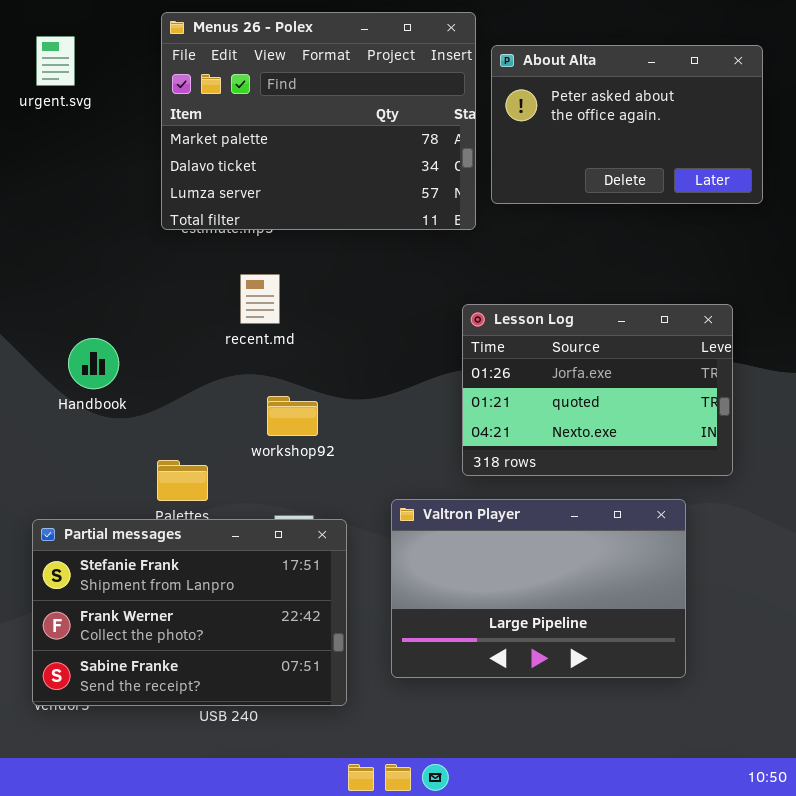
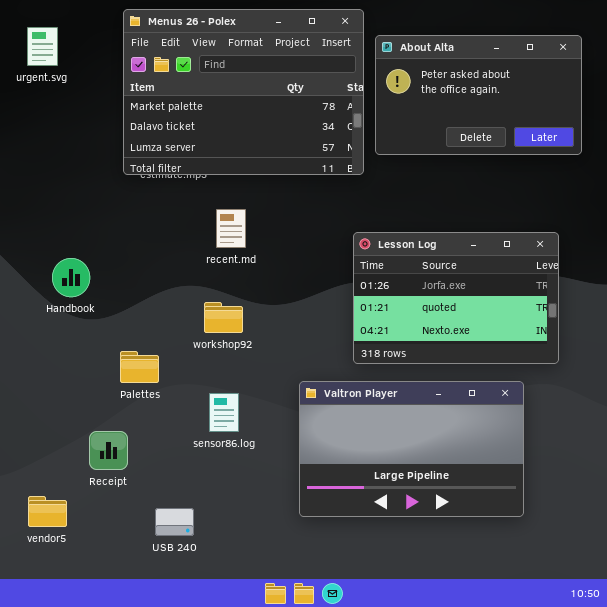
recent.md: [240,274,280,324] -> [216,209,246,248], moved
Partial messages: [32,519,347,706] -> none, closed

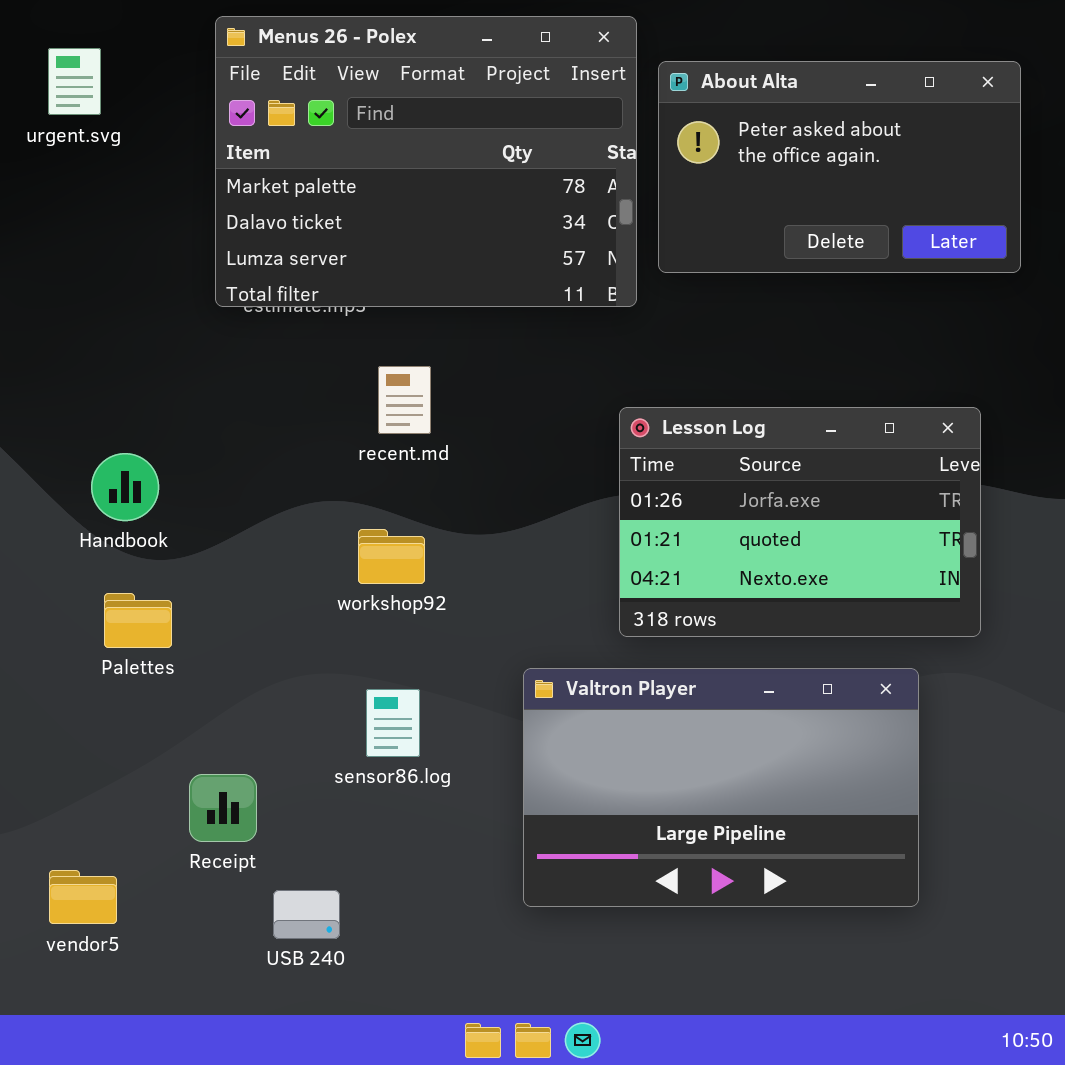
Palettes: [120,351,159,383] -> [104,593,172,648], moved
Receipt: [89,431,128,470] -> [189,774,257,842], moved

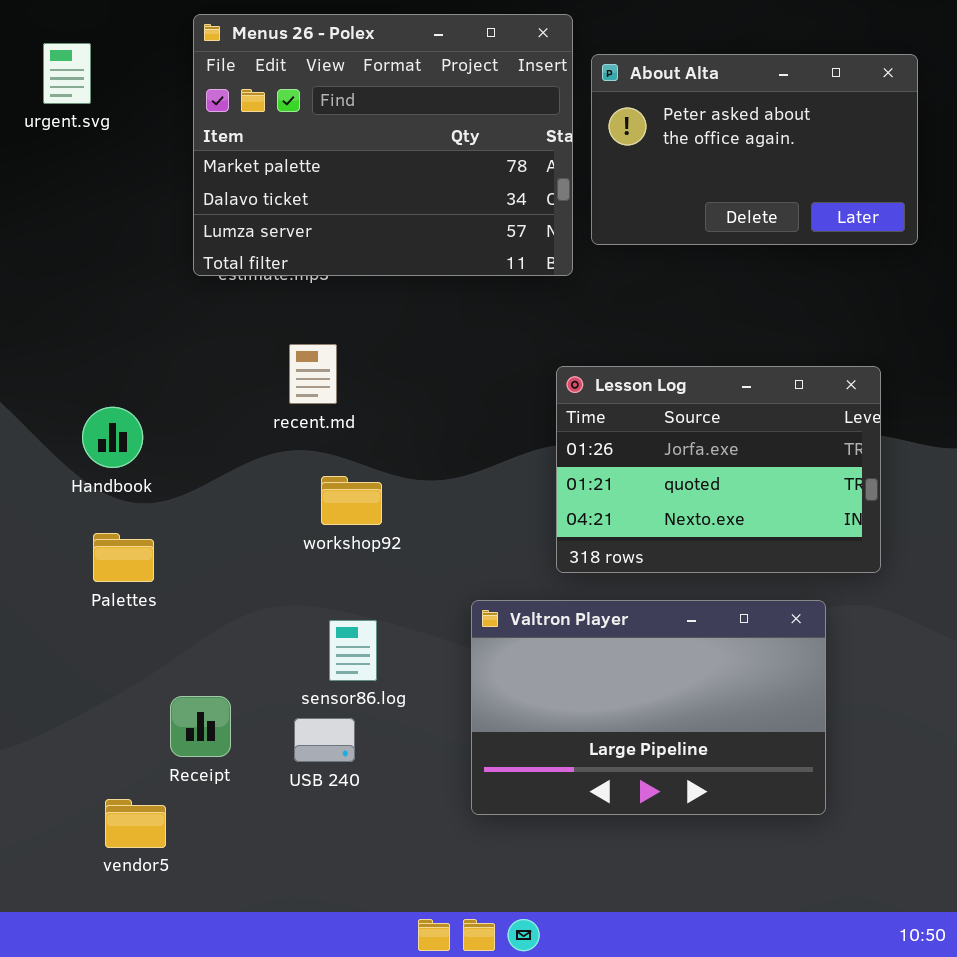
recent.md: [378,366,431,434] -> [289,344,337,404], moved
vendor5: [49,870,117,924] -> [105,799,166,848], moved
USB 240: [273,890,340,939] -> [294,718,355,762], moved

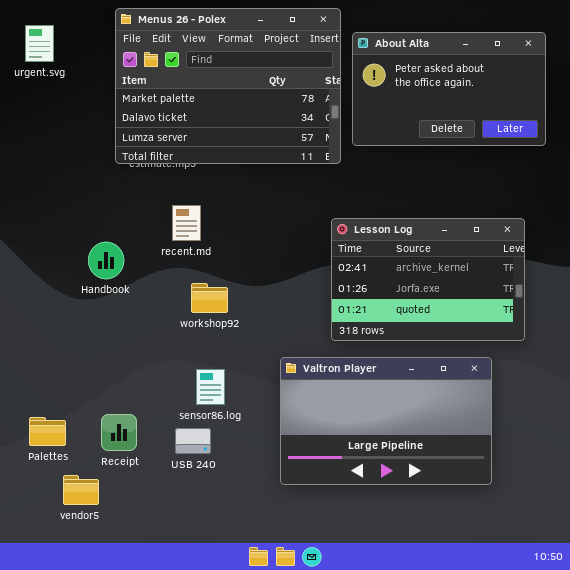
Lesson Log: [556,366,881,573] -> [331,218,525,341], scrolled up 1 row
Handbook: [82,407,143,468] -> [88,242,124,279], moved
Palettes: [93,533,154,582] -> [29,417,66,446], moved

